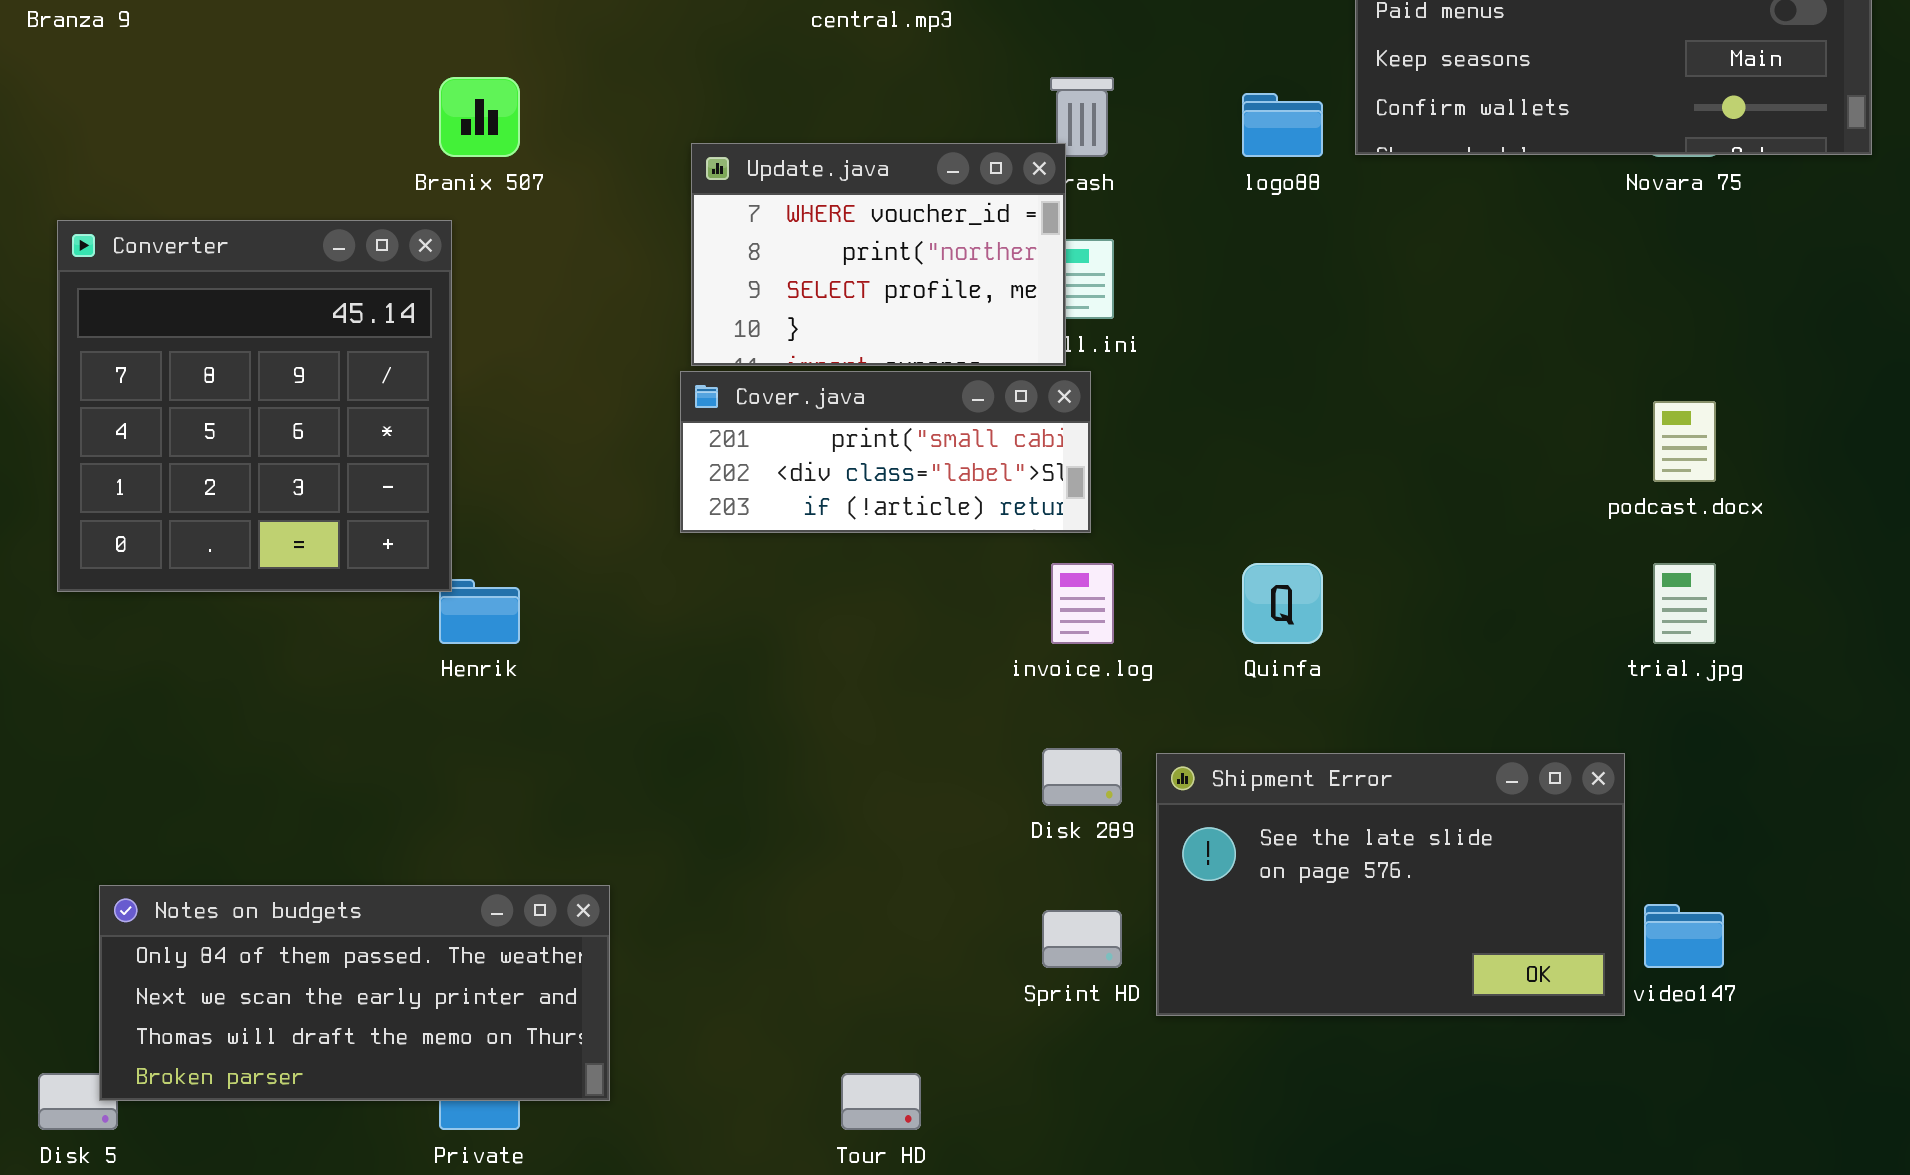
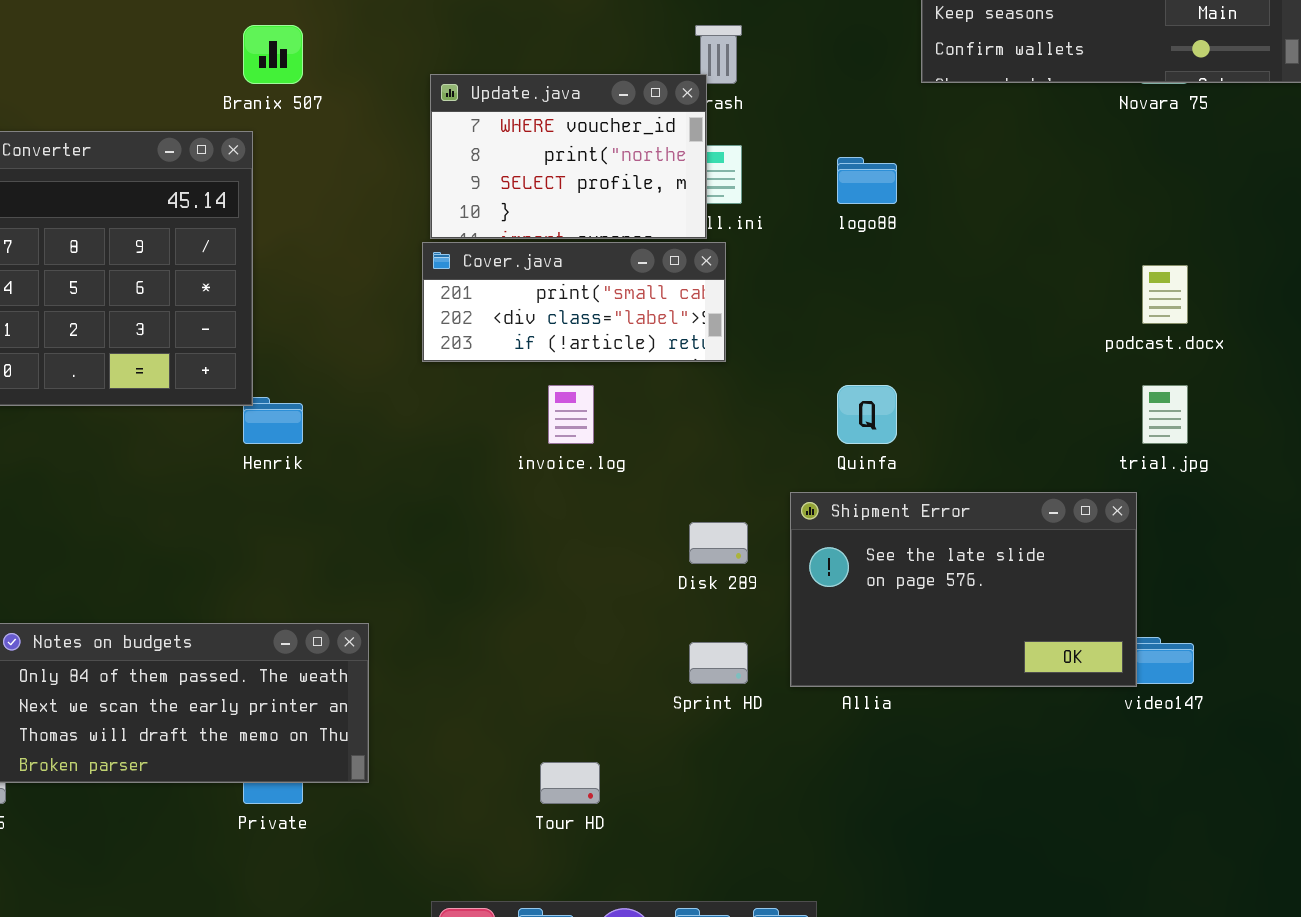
logo88: [1242,93,1323,157] -> [837,157,897,204], moved
invoice.log: [1051,563,1114,644] -> [548,385,594,444], moved
Shipment Error: [1156,753,1625,1016] -> [790,492,1137,687], moved

